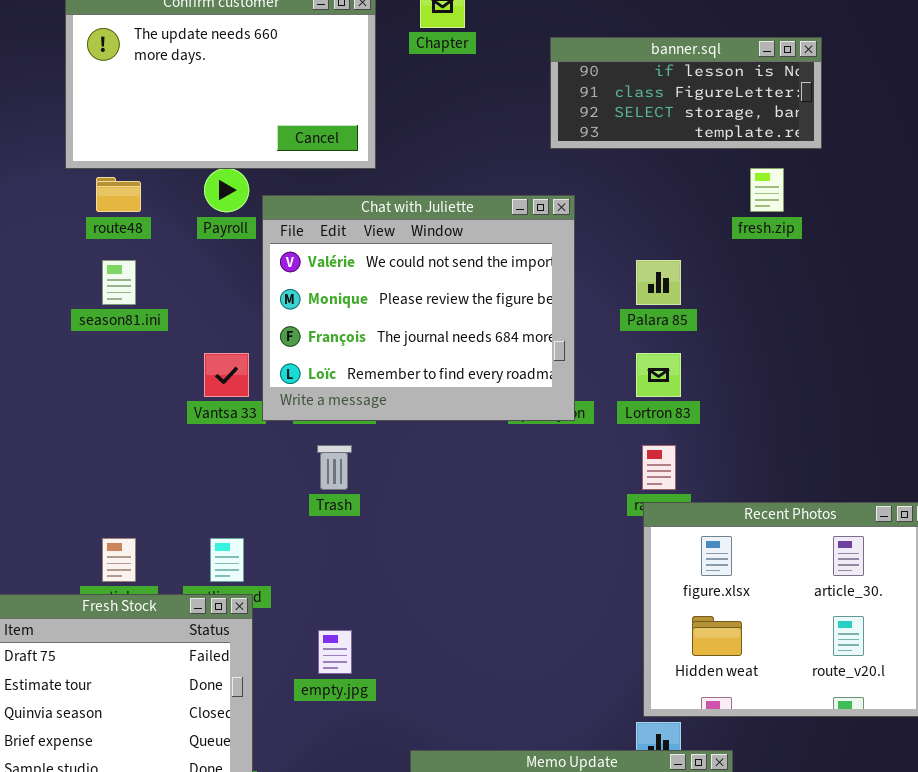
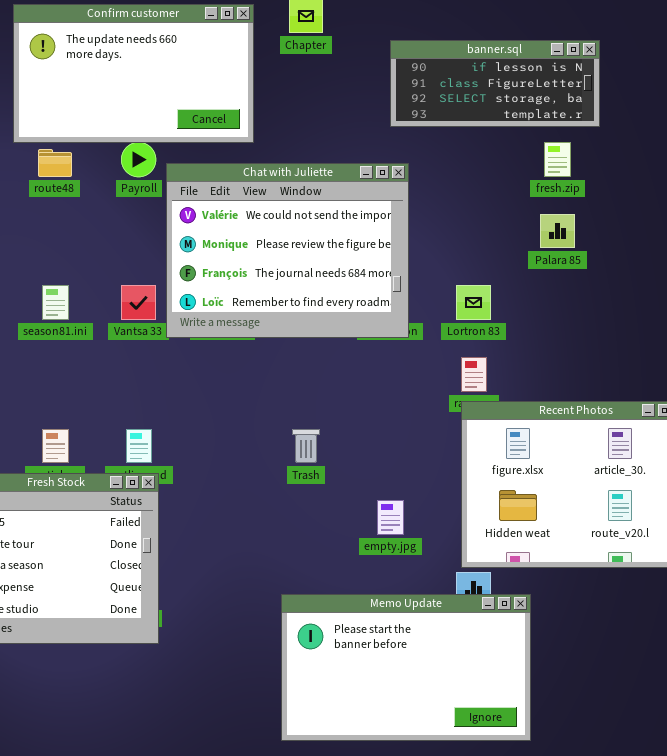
season81.ini: [102,260,136,305] -> [42,285,69,320], moved
Palara 85: [636,260,681,305] -> [540,214,575,248], moved
Trash: [317,445,352,490] -> [292,429,320,463], moved
empty.jpg: [318,630,352,674] -> [377,500,404,535], moved

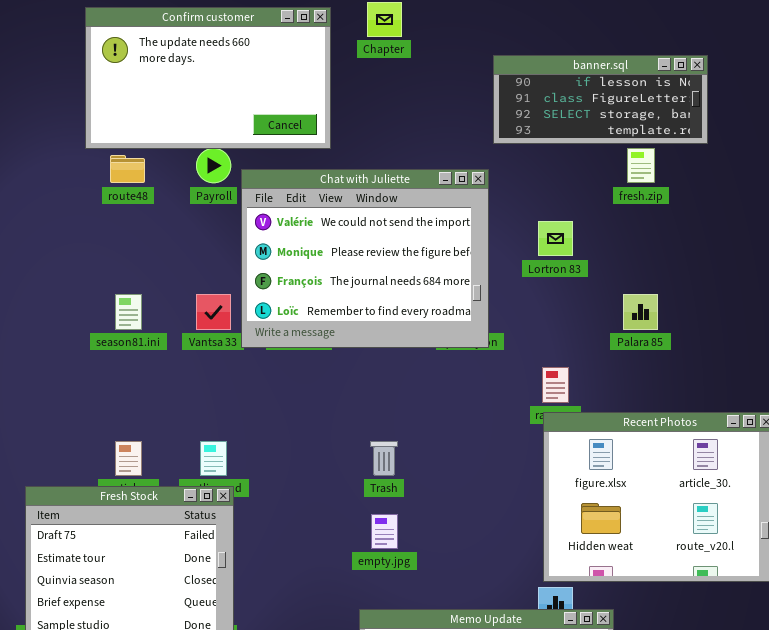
banner.sql: [390,40,600,127] -> [493,55,708,144], moved
Palara 85: [540,214,575,248] -> [623,294,658,330], moved
Lortron 83: [456,285,491,320] -> [538,221,573,256], moved
empty.jpg: [377,500,404,535] -> [371,514,398,549], moved

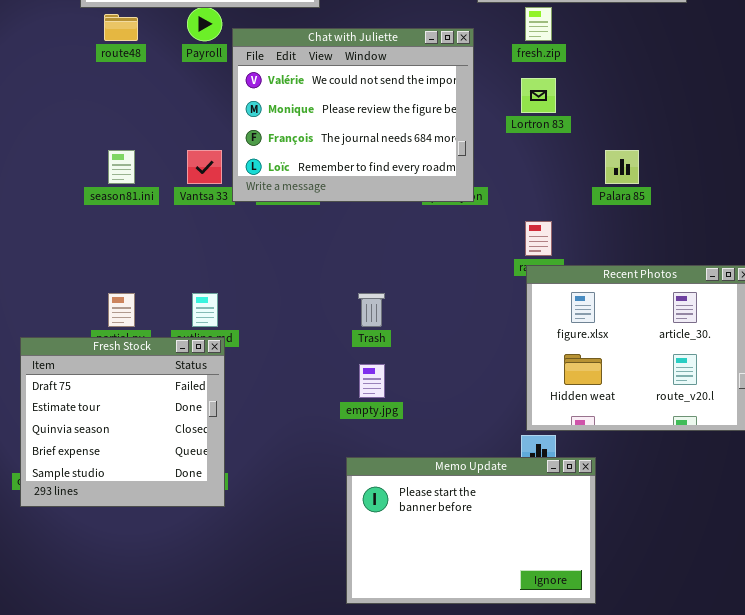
fresh.zip: [627,148,655,183] -> [525,7,552,41], moved

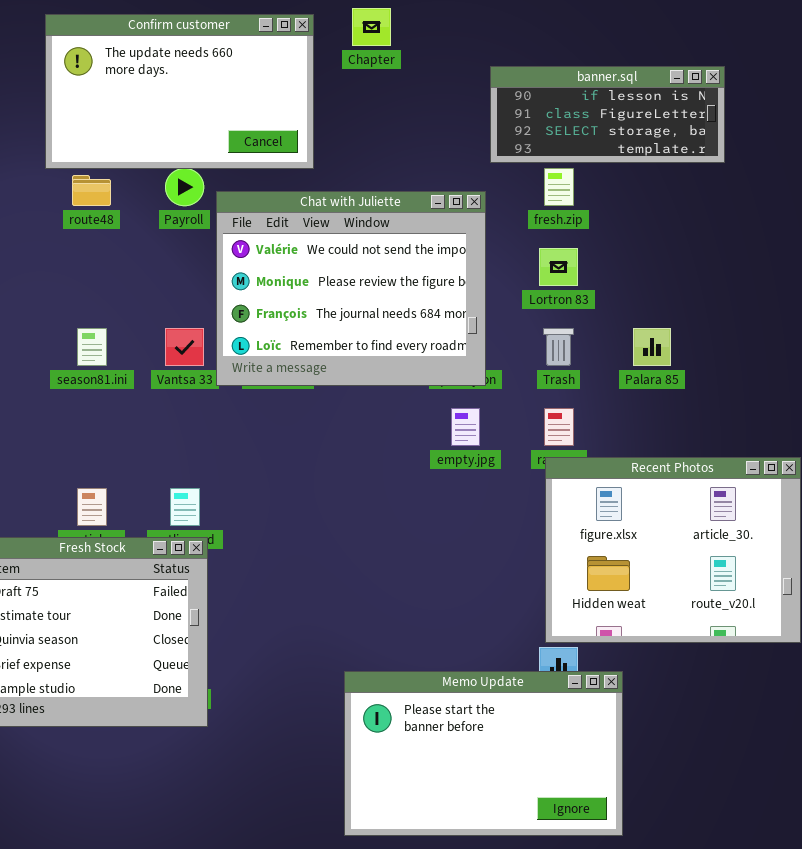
Trash: [358,293,385,327] -> [543,328,574,366], moved
empty.jpg: [359,364,385,398] -> [451,408,480,446], moved

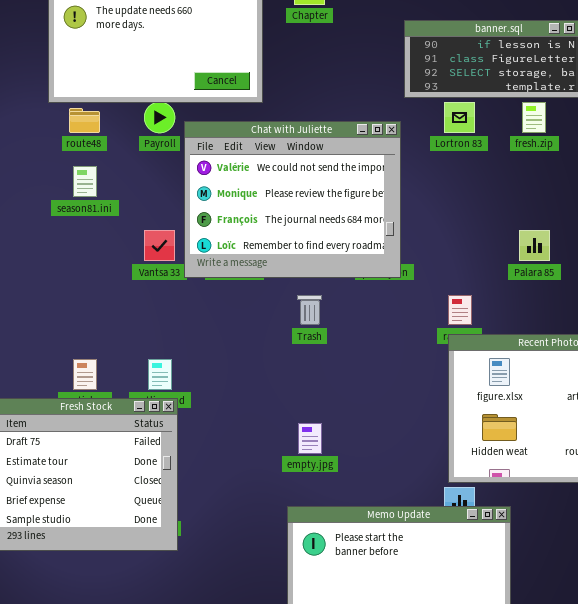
fresh.zip: [544,168,574,206] -> [522,102,546,133], moved
Lortron 83: [539,248,578,286] -> [444,102,475,133], moved
season81.ini: [77,328,107,366] -> [73,166,97,197], moved
Trash: [543,328,574,366] -> [297,295,322,325], moved
empty.jpg: [451,408,480,446] -> [298,423,322,454], moved

